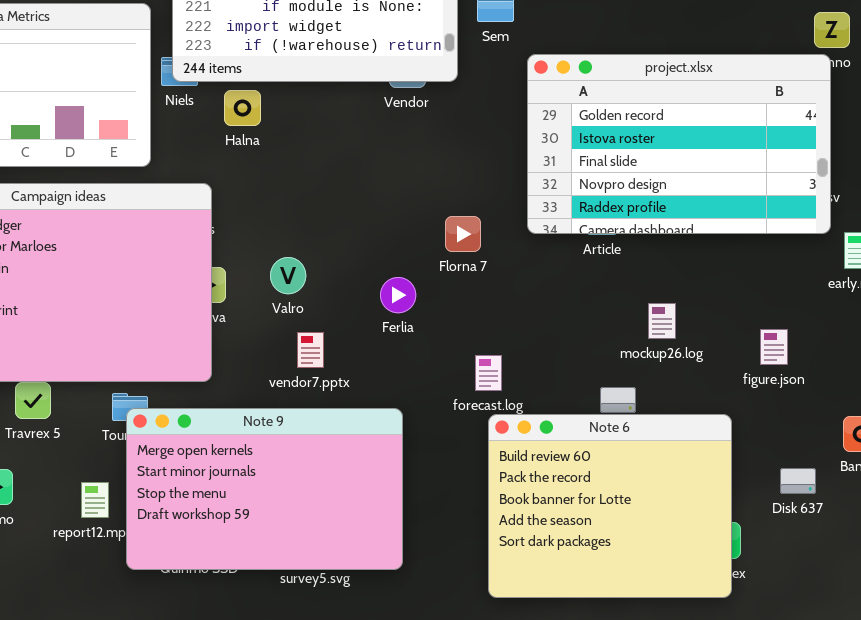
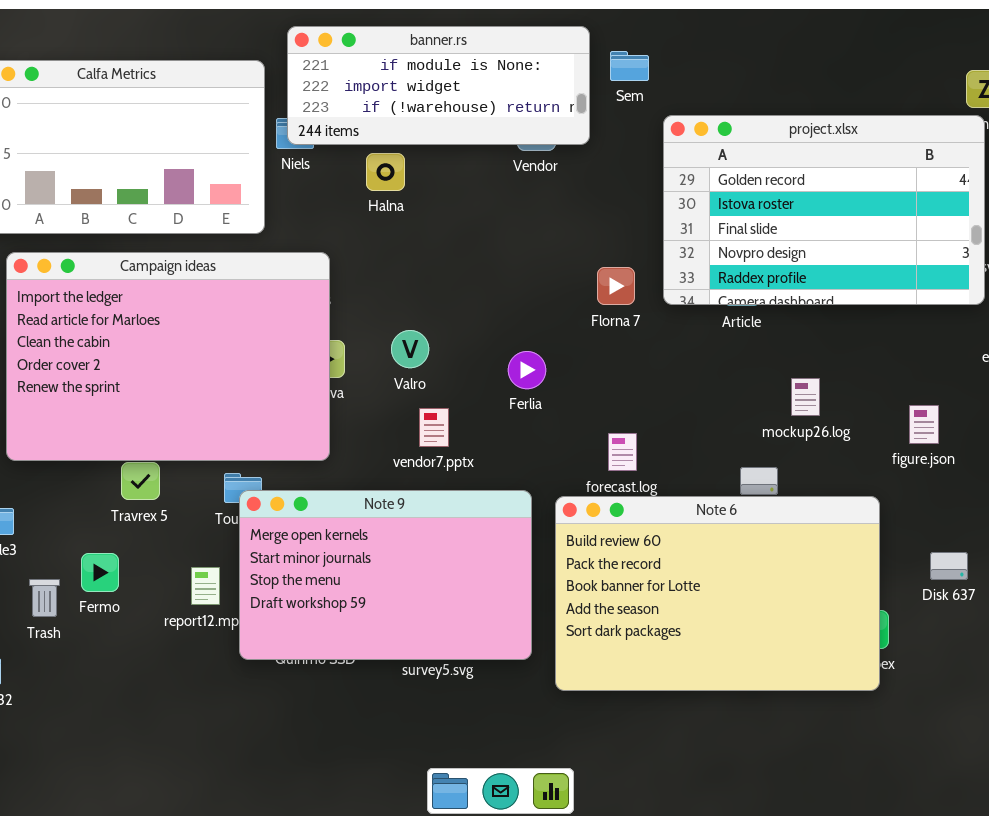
Halna: [224,90,261,126] -> [366,153,405,191], moved
Florna 7: [445,216,481,252] -> [597,267,635,305], moved
Note 6: [488,414,732,598] -> [555,496,880,691], resized

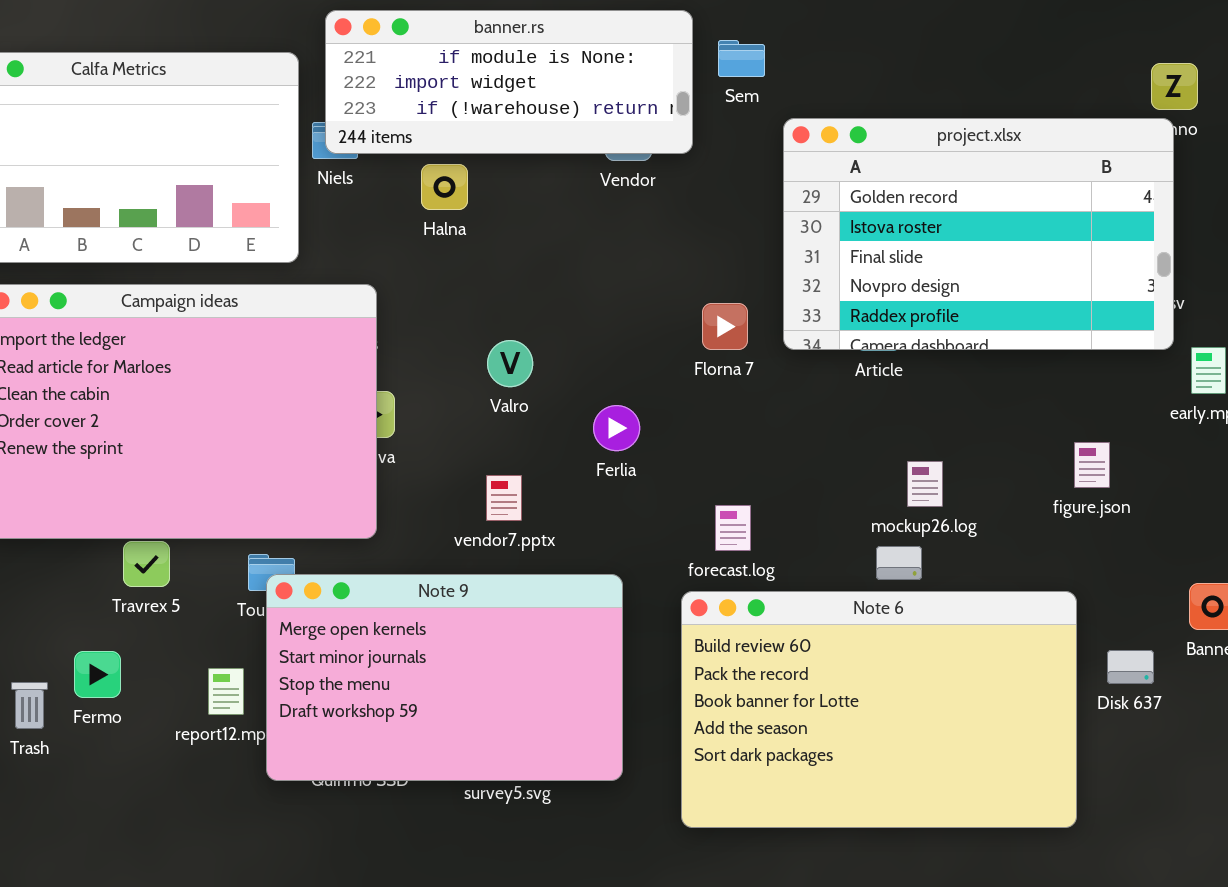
Valro: [391,330,429,368] -> [487,340,533,387], moved
mockup26.log: [791,378,820,416] -> [907,461,943,507], moved
figure.json: [909,405,939,444] -> [1074,442,1110,488], moved
Note 6: [555,496,880,691] -> [681,591,1077,828], moved

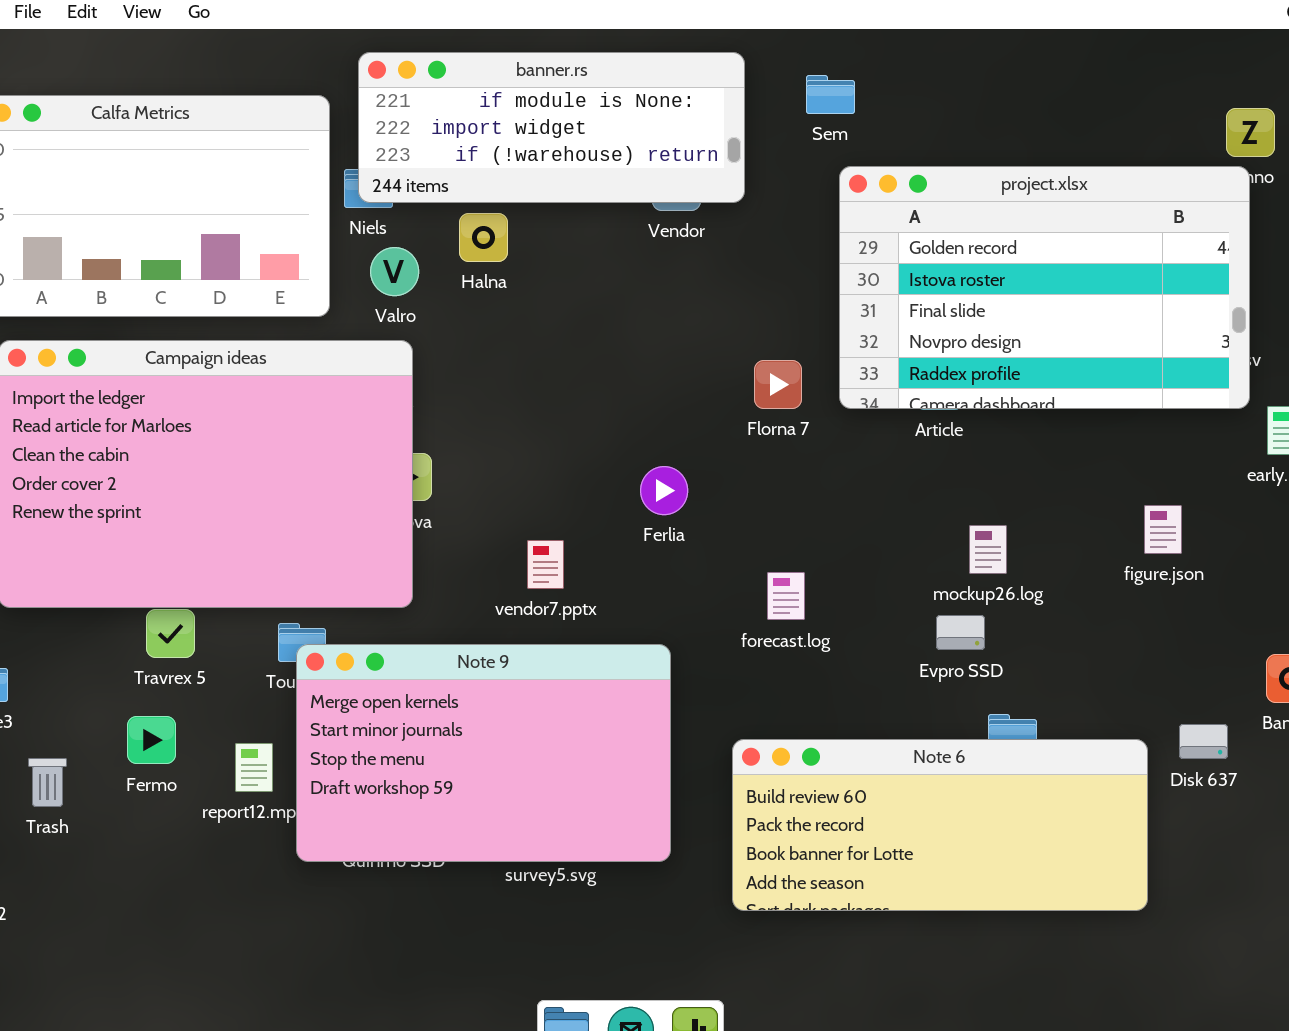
Sem: [718,40,765,77] -> [806,75,855,114], moved
Valro: [487,340,533,387] -> [370,247,419,296], moved
Note 6: [681,591,1077,828] -> [732,739,1148,911], resized
Fermo: [74,651,121,698] -> [127,716,176,764], moved

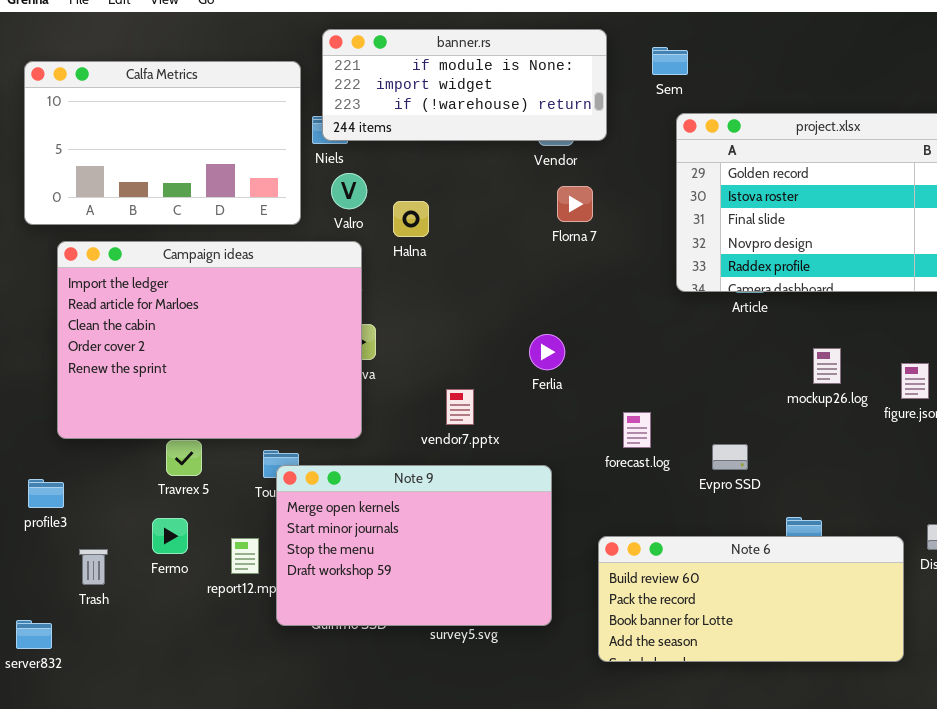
Halna: [459,213,508,262] -> [393,201,429,237], moved
Florna 7: [754,360,802,409] -> [557,186,593,222], moved
mockup26.log: [969,525,1007,574] -> [813,348,841,384], moved
Evpro SSD: [936,615,985,650] -> [712,444,748,470], moved

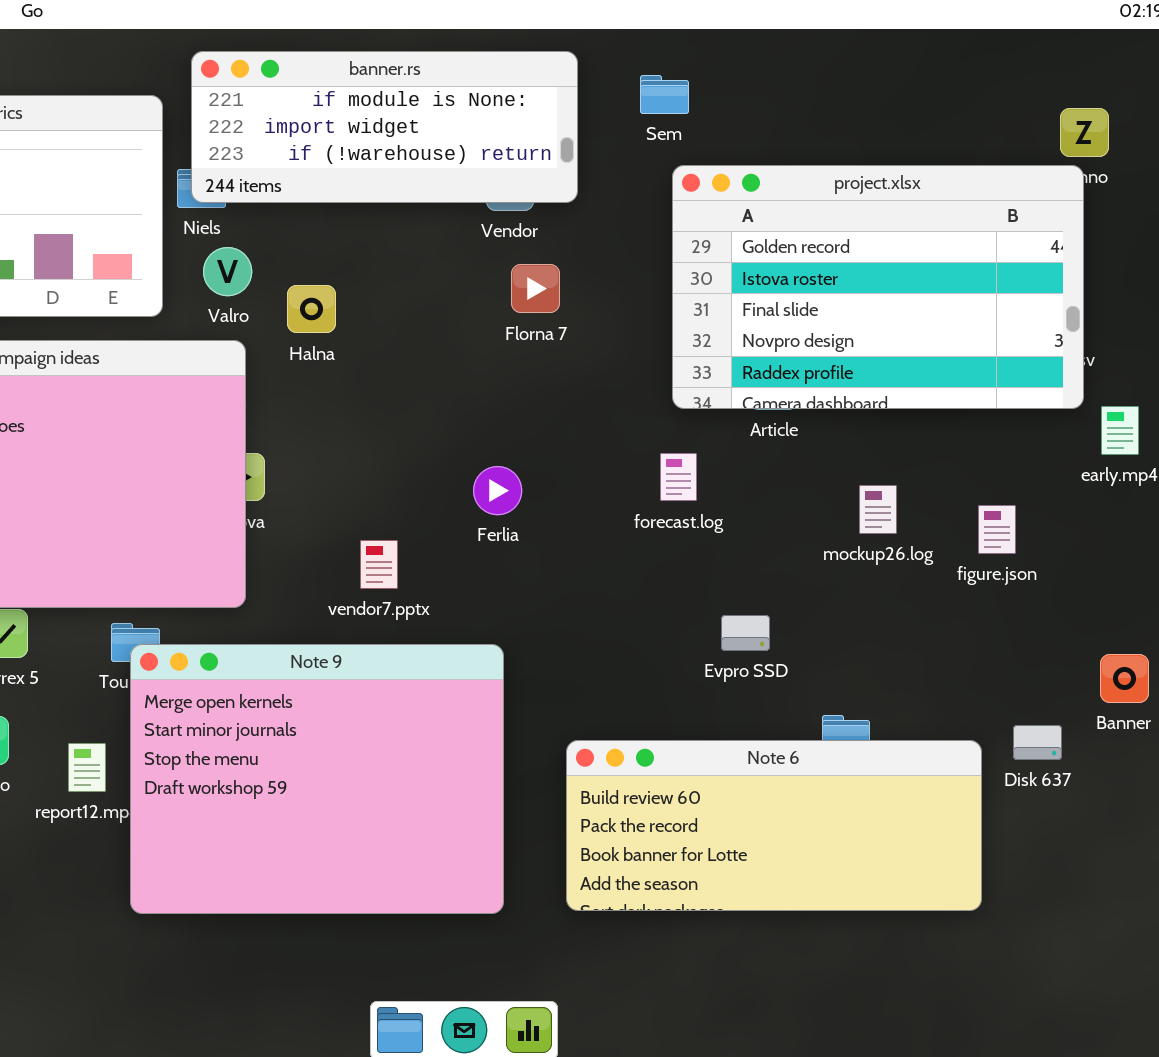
forecast.log: [623,412,651,448] -> [660,453,697,501], moved
Note 9: [276,465,552,626] -> [130,644,504,914], resized

